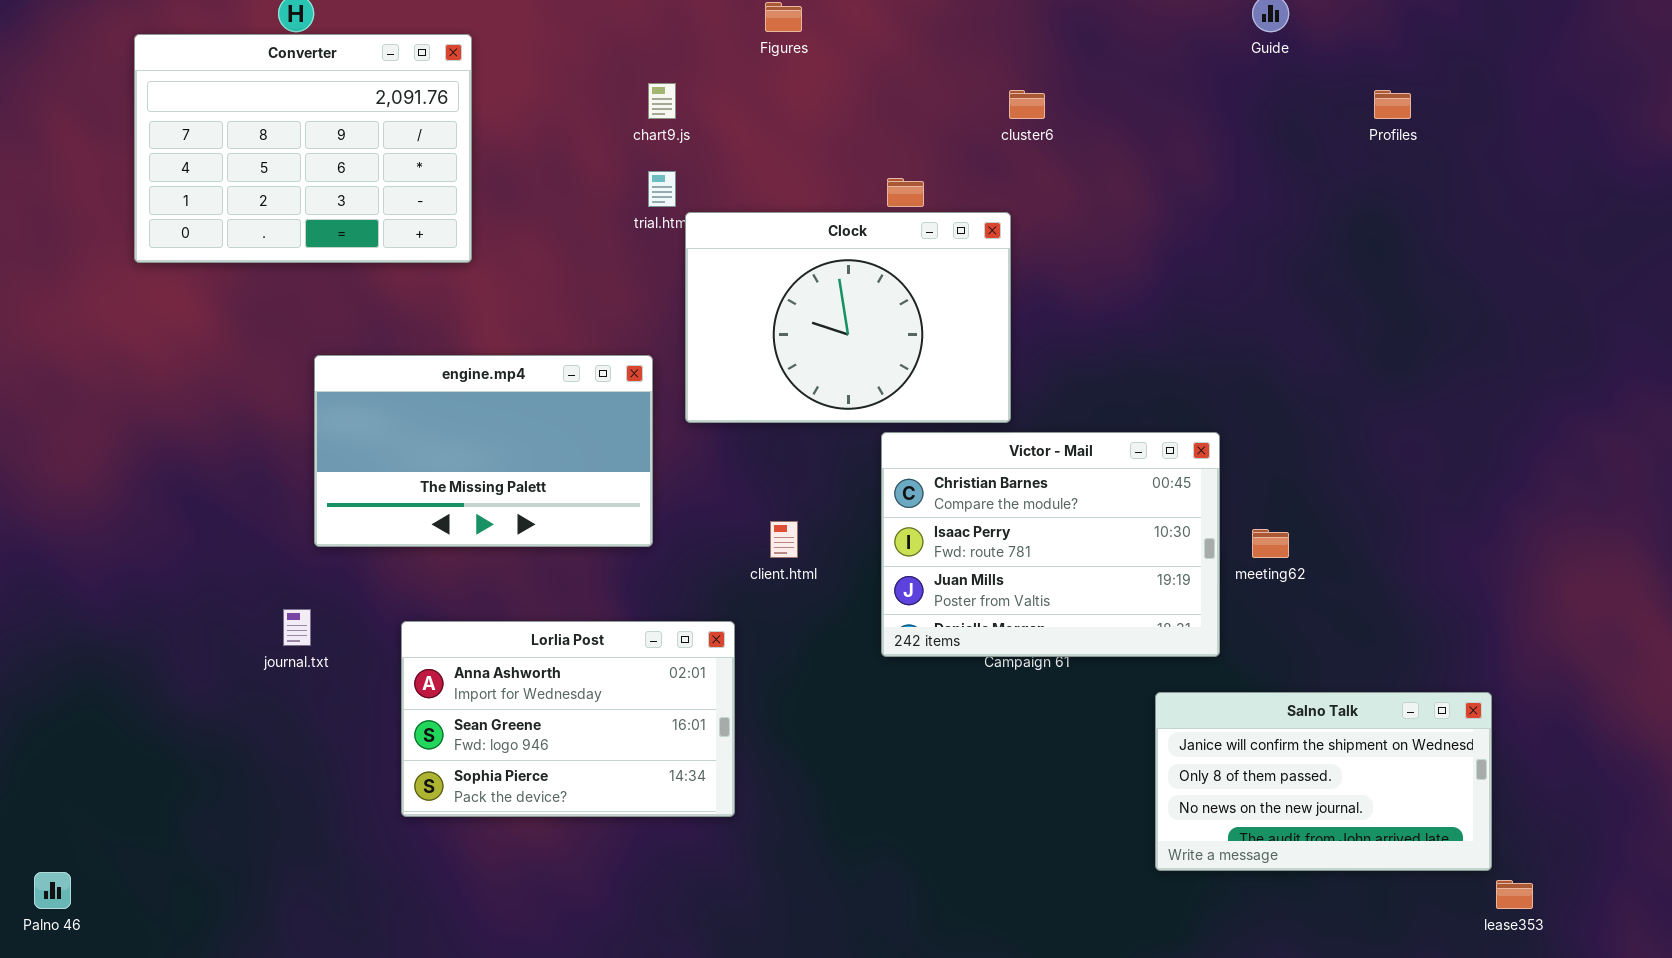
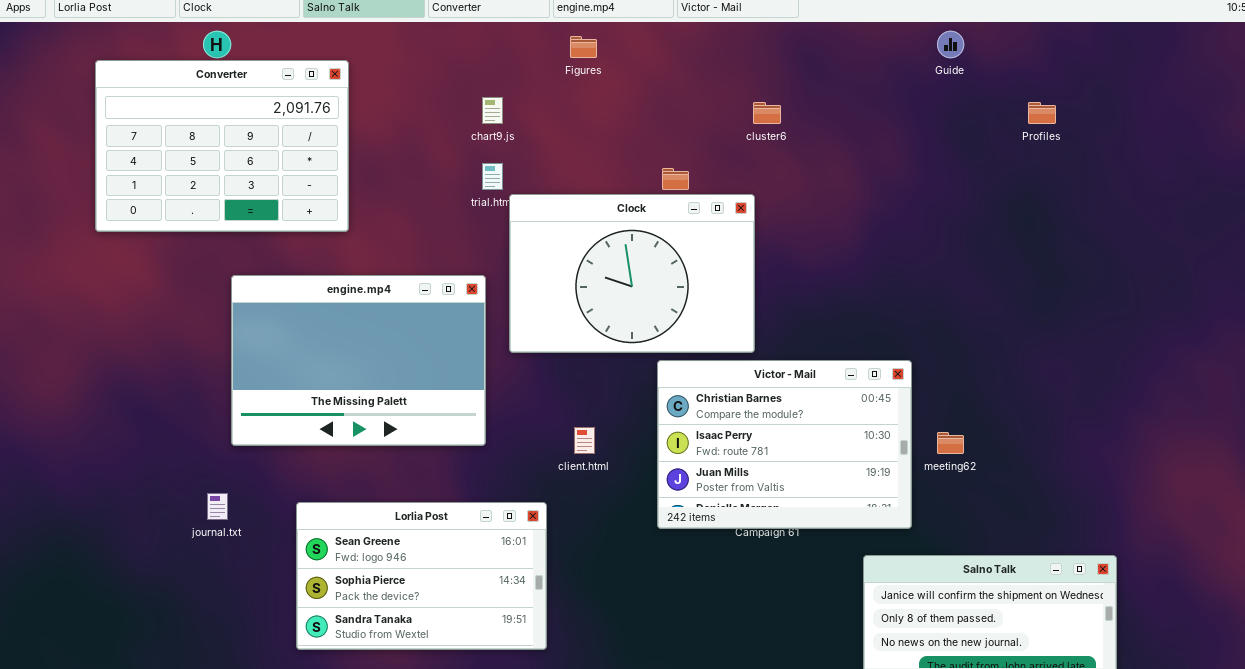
engine.mp4: [314,355,653,547] -> [231,275,486,446], resized
Lorlia Post: [401,621,735,817] -> [296,502,547,650], scrolled down 1 row

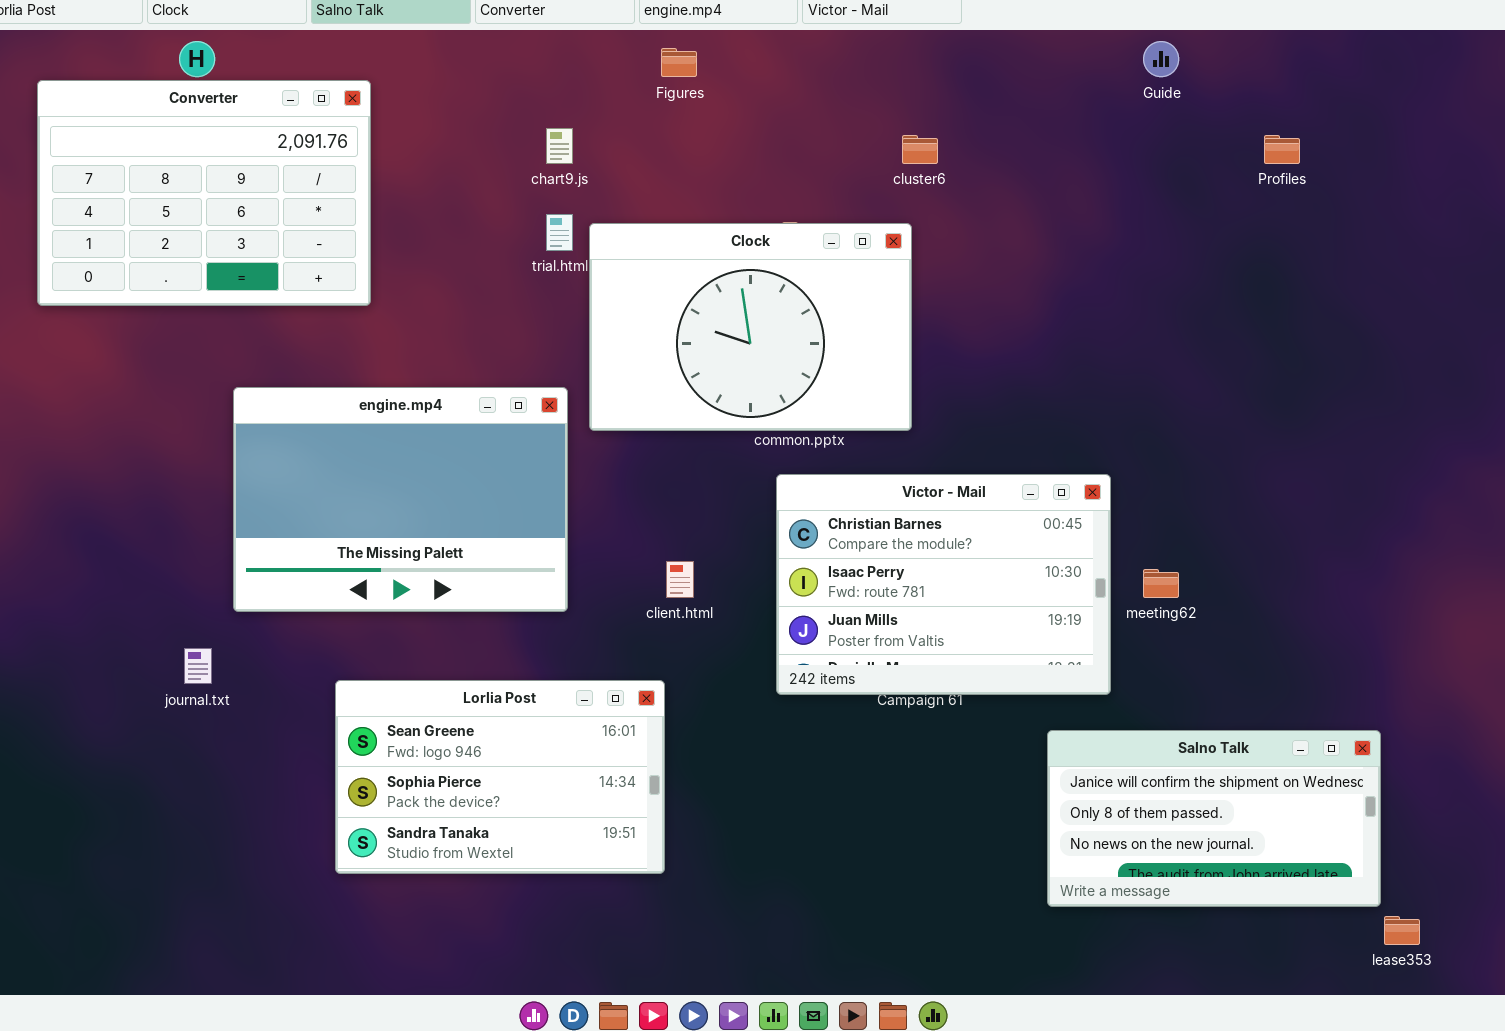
Clock: [509,194,755,353] -> [589,223,912,431], moved
engine.mp4: [231,275,486,446] -> [233,387,568,612], moved
Lorlia Post: [296,502,547,650] -> [335,680,665,874], moved

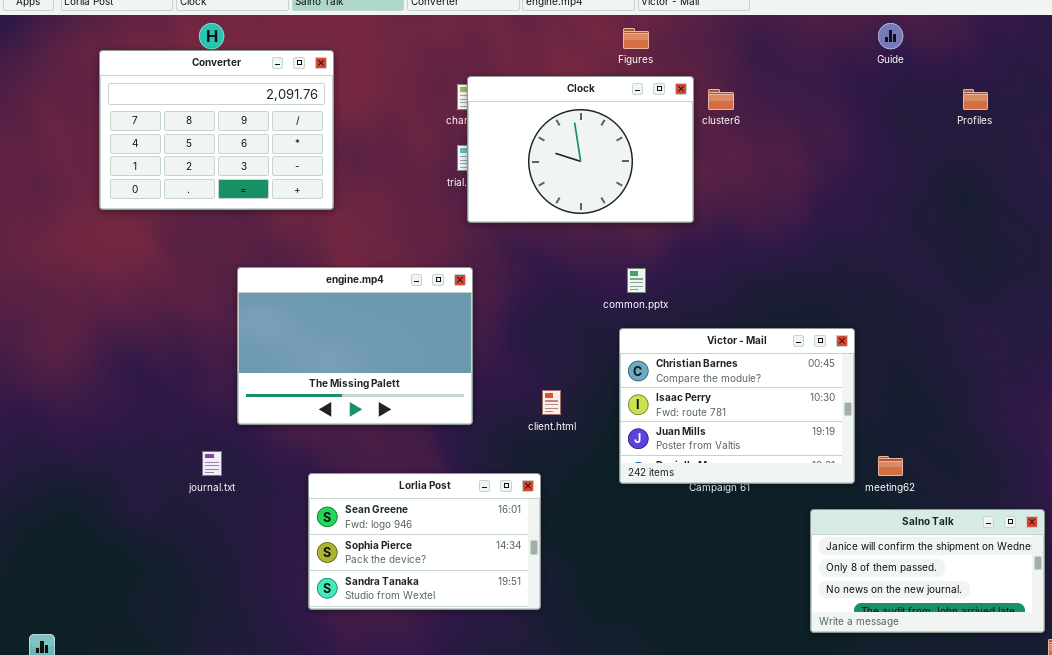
Figures: [661,48,697,77] -> [623,28,649,49], moved
Clock: [589,223,912,431] -> [467,76,694,223], moved
meeting62: [1143,569,1179,598] -> [878,456,903,476], moved

